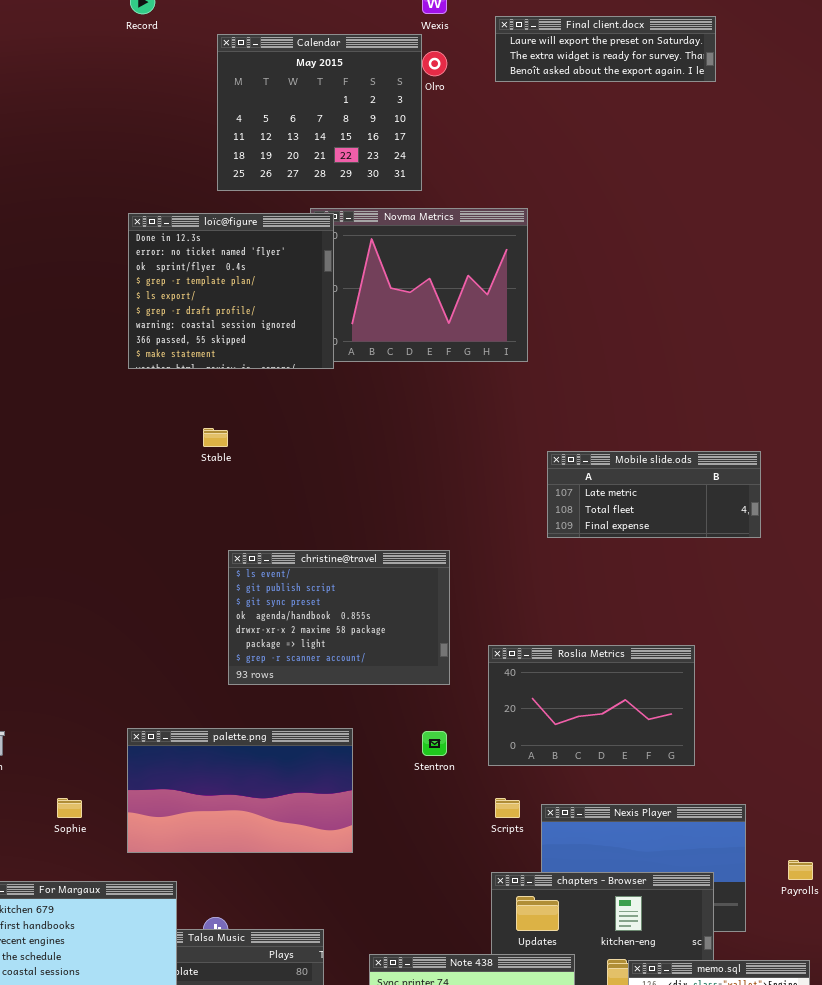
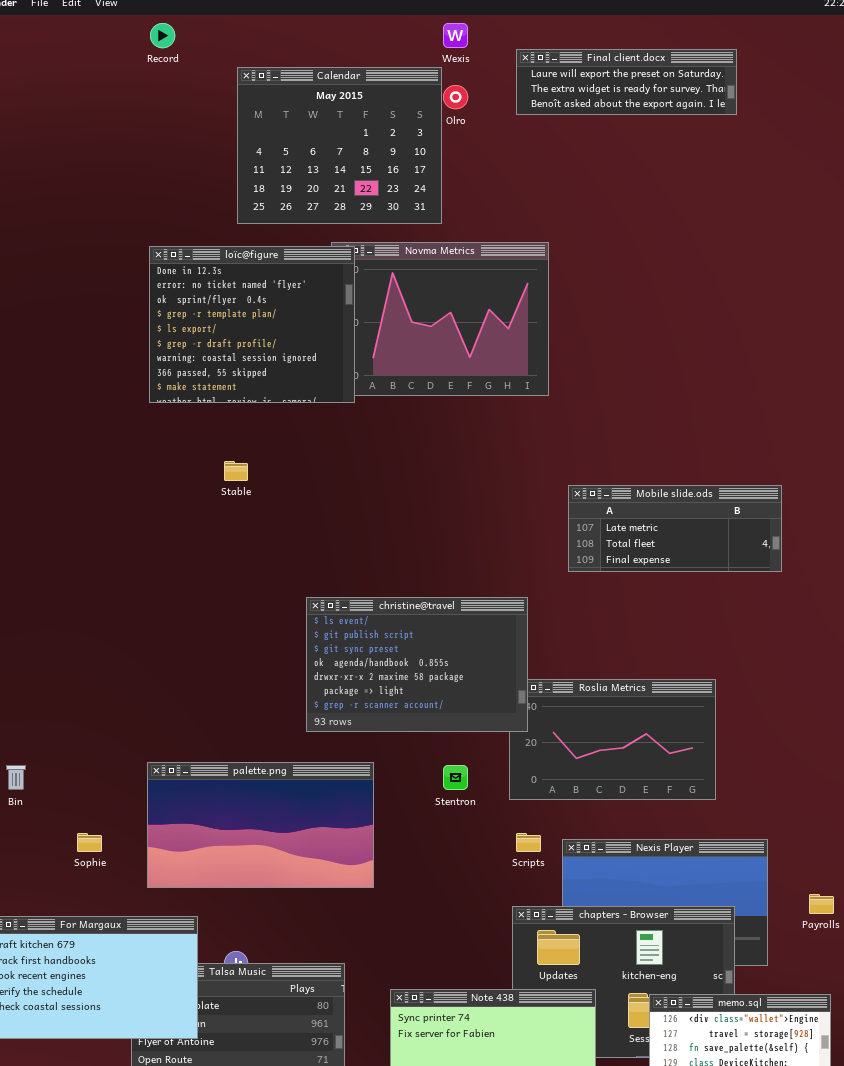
christine@travel: [228,550,450,685] -> [306,597,528,732], moved

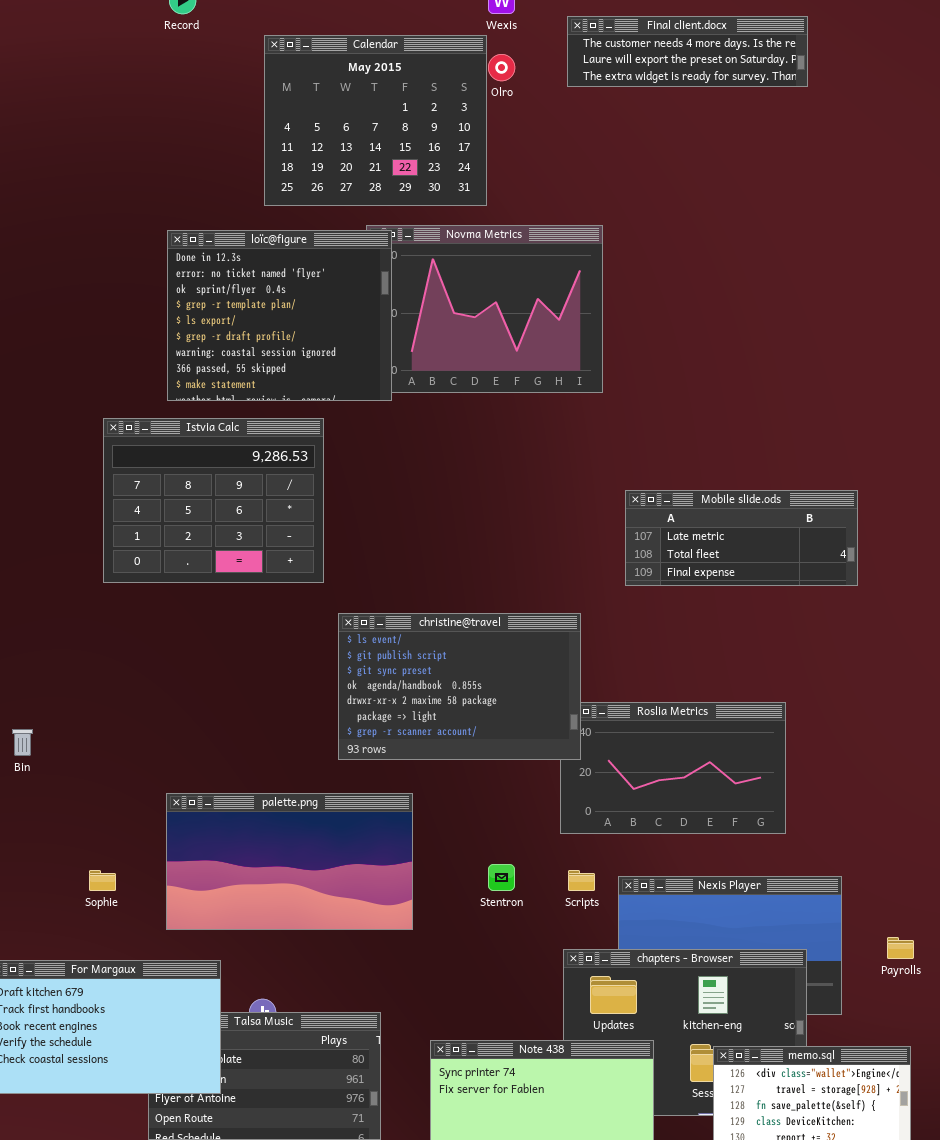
Final client.docx: [516,49,737,115] -> [567,16,808,87], scrolled up 1 row
Istvia Calc: none -> [103,418,324,583], opened
Bin: [6,765,26,790] -> [12,729,33,756], moved
Stentron: [443,765,468,790] -> [488,864,515,891], moved

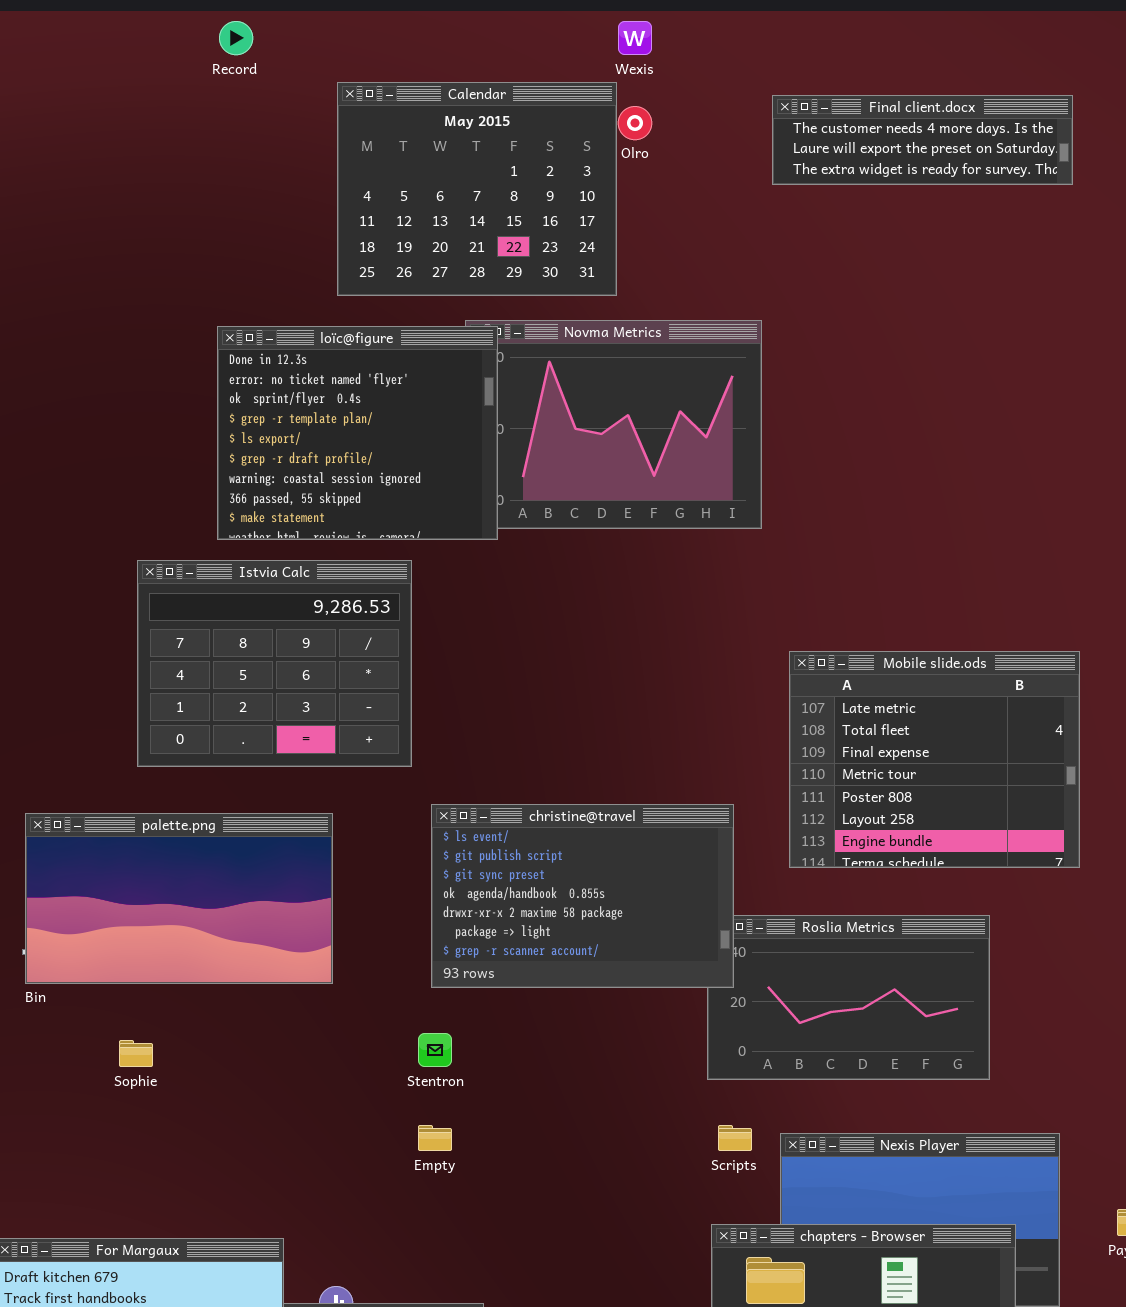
Final client.docx: [567,16,808,87] -> [772,95,1073,185], moved
Mobile slide.ods: [625,490,858,586] -> [789,651,1080,868], resized
palette.png: [166,793,413,930] -> [25,813,333,984], moved
Stentron: [488,864,515,891] -> [418,1033,452,1067], moved
Sophie: [89,870,116,891] -> [119,1040,153,1067], moved

